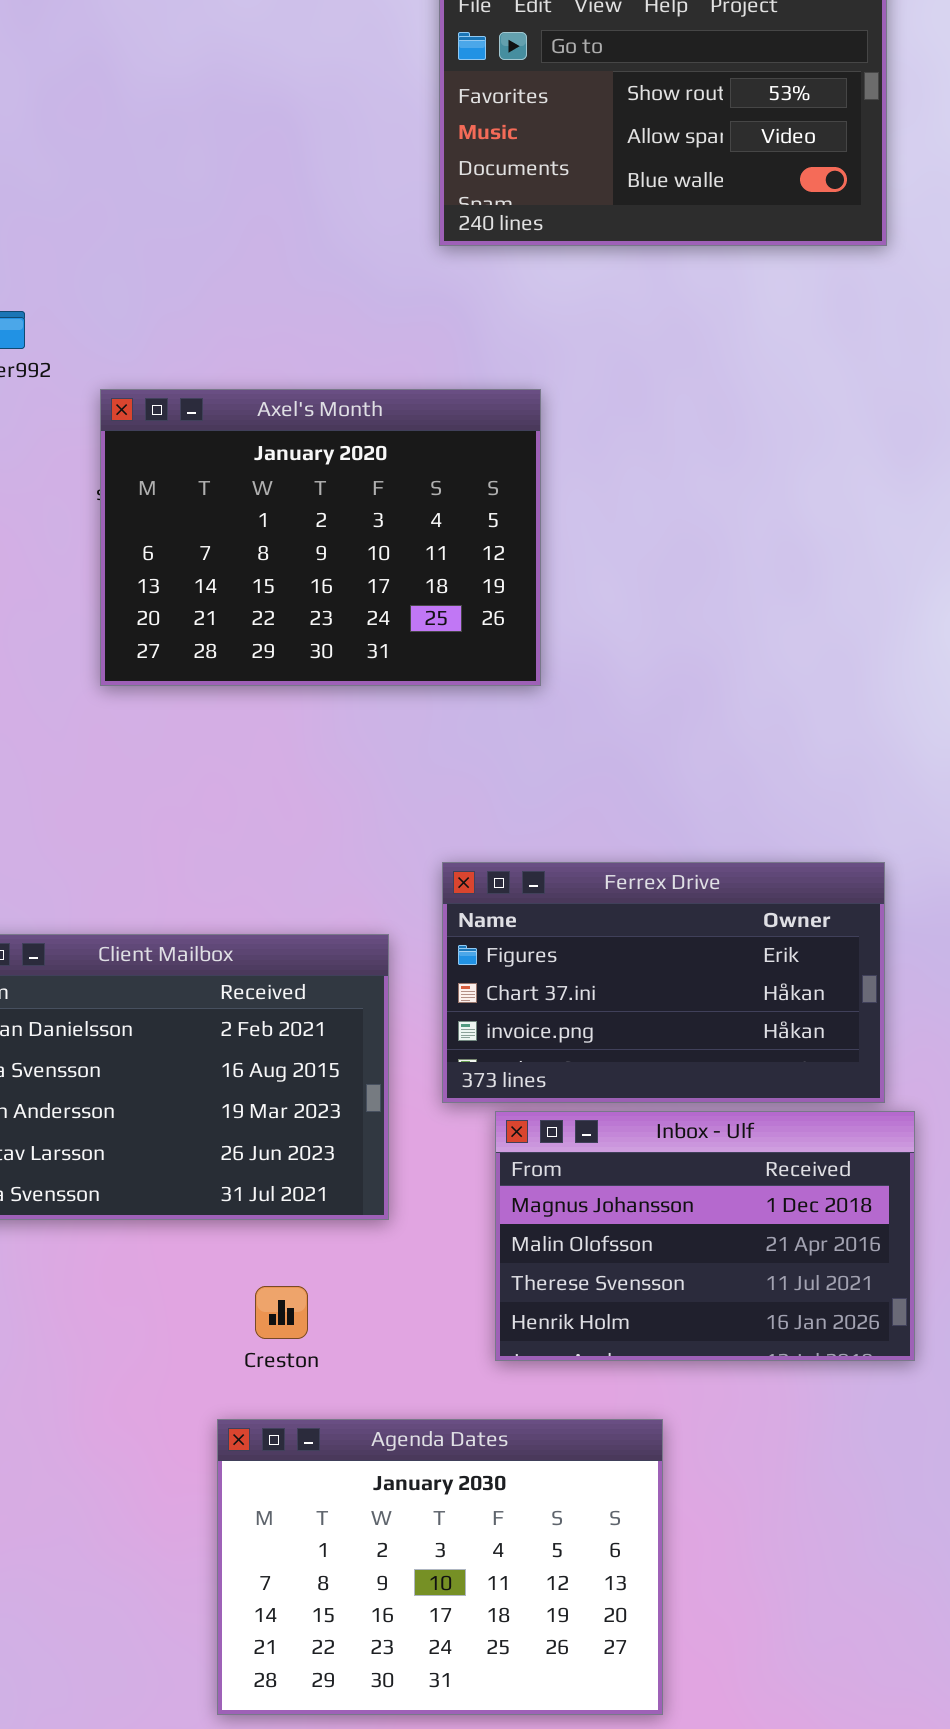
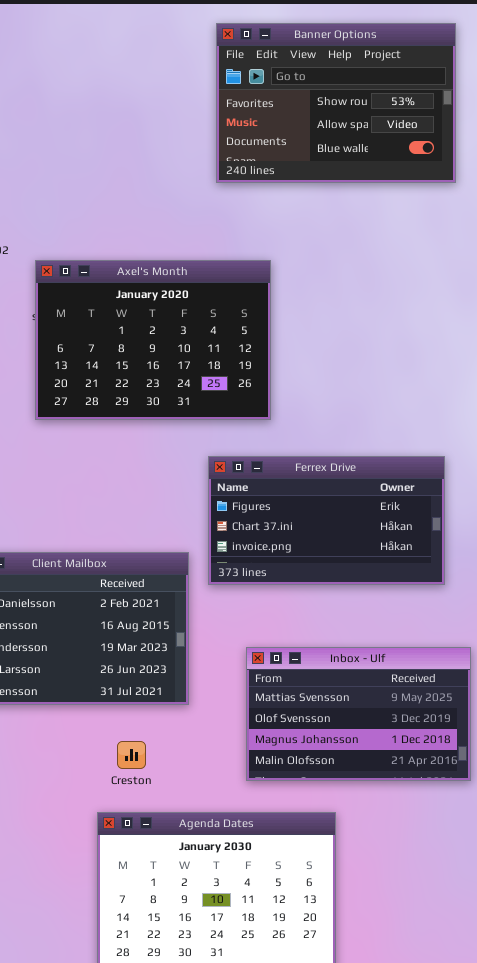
Ferrex Drive: [442,862,885,1103] -> [208,456,445,585], moved
Inbox - Ulf: [495,1111,915,1361] -> [246,647,471,781], scrolled up 2 rows

